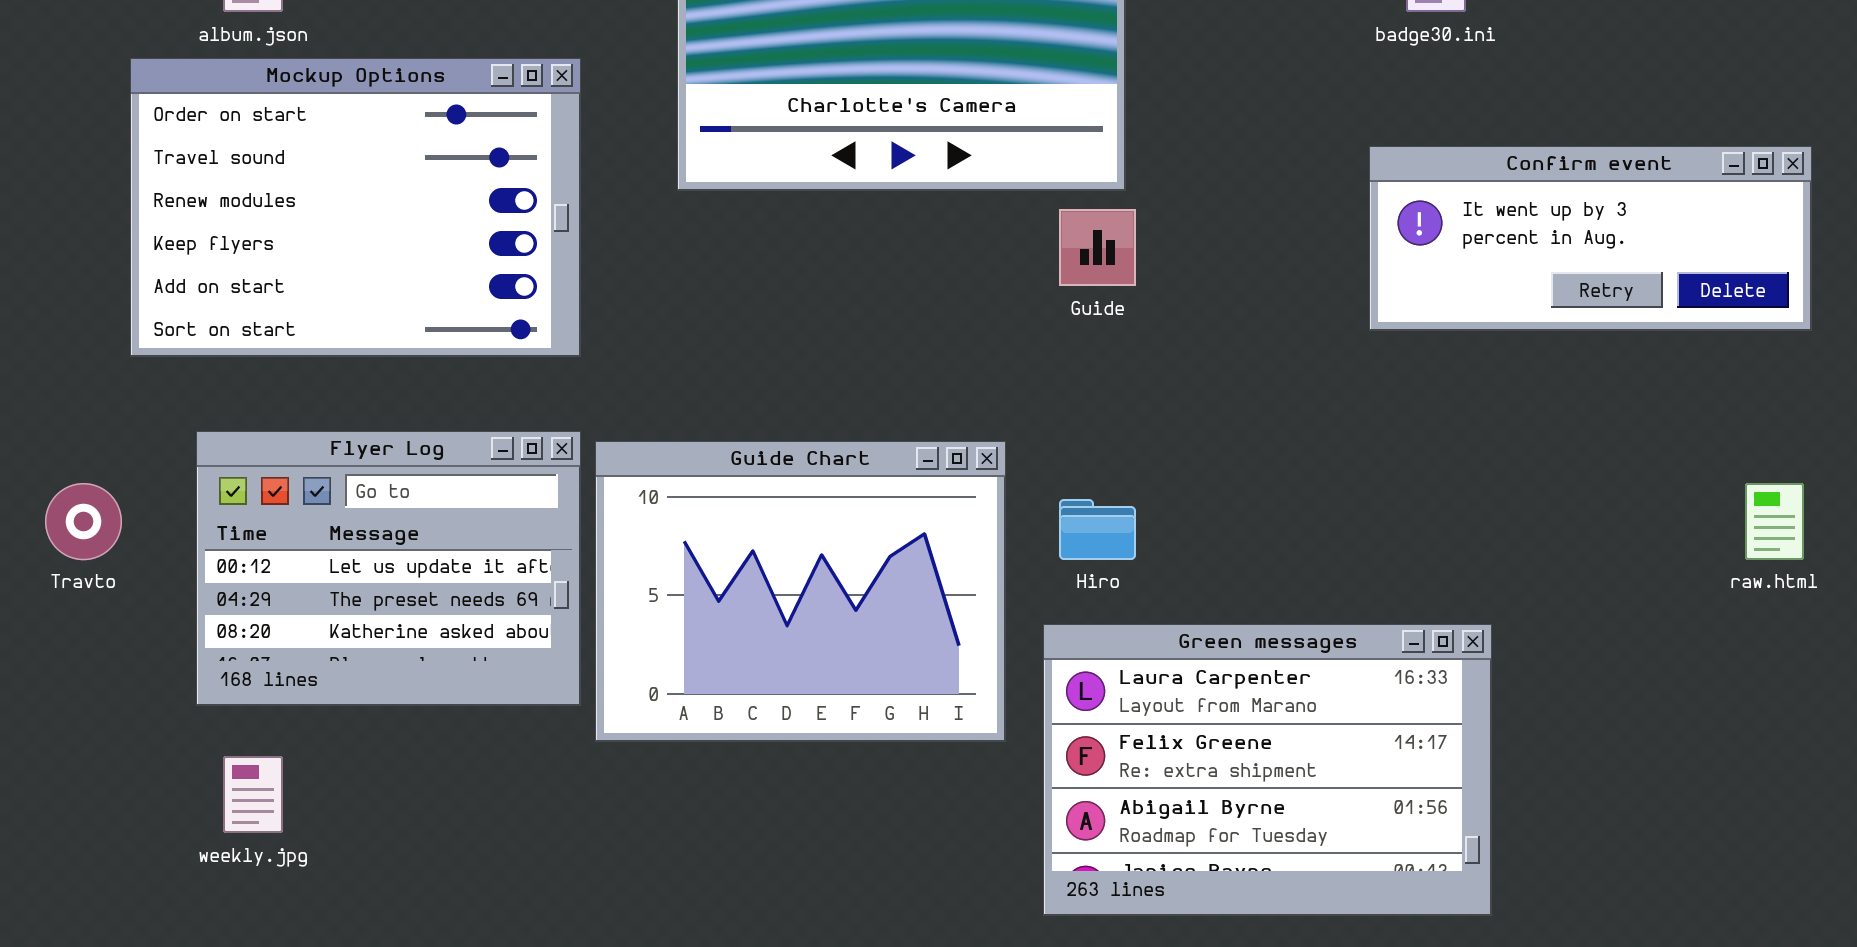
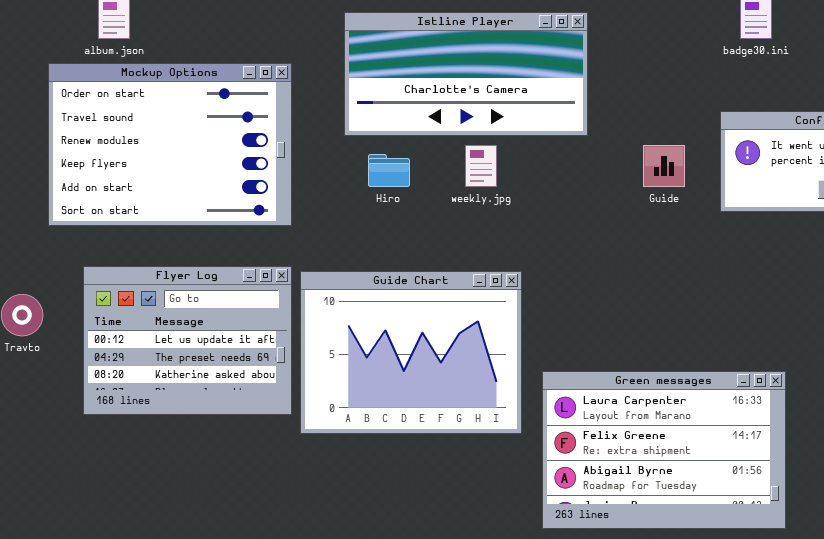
Guide: [1059,209,1136,286] -> [643,145,685,187], moved
Hiro: [1059,499,1136,560] -> [368,154,410,187], moved
weekly.jpg: [223,756,283,833] -> [465,145,497,187], moved

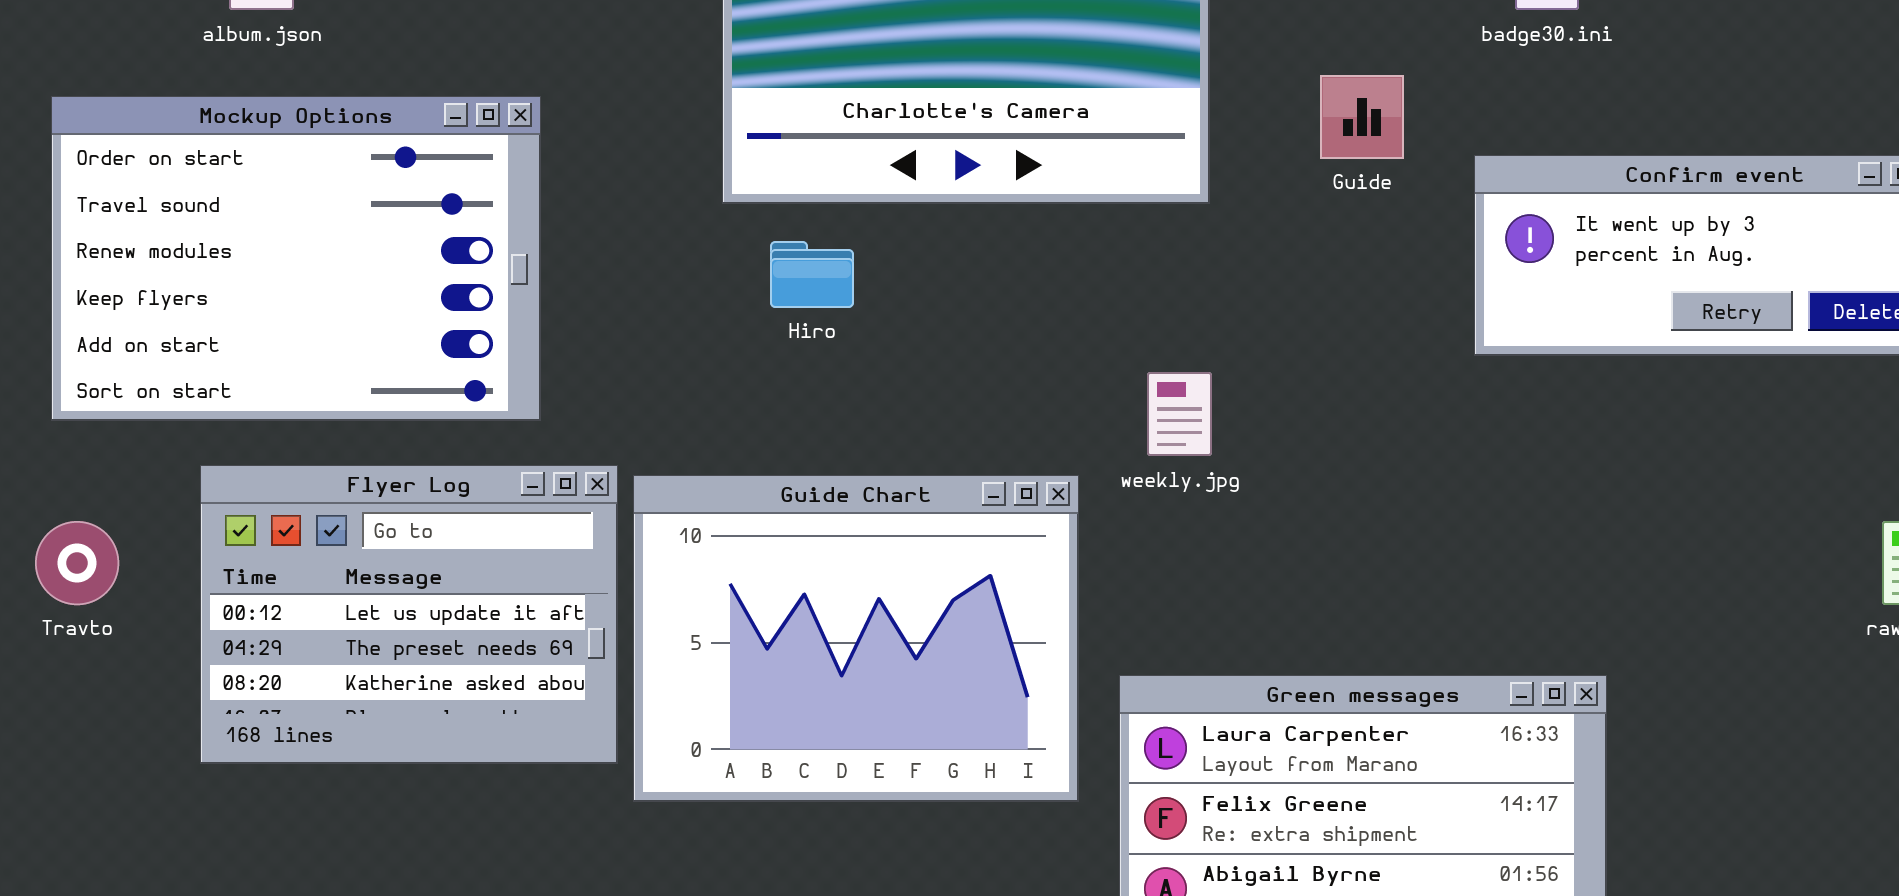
Mockup Options: [48,63,292,226] -> [51,96,541,421], moved
weekly.jpg: [465,145,497,187] -> [1147,372,1212,456], moved
Guide: [643,145,685,187] -> [1320,75,1404,159], moved

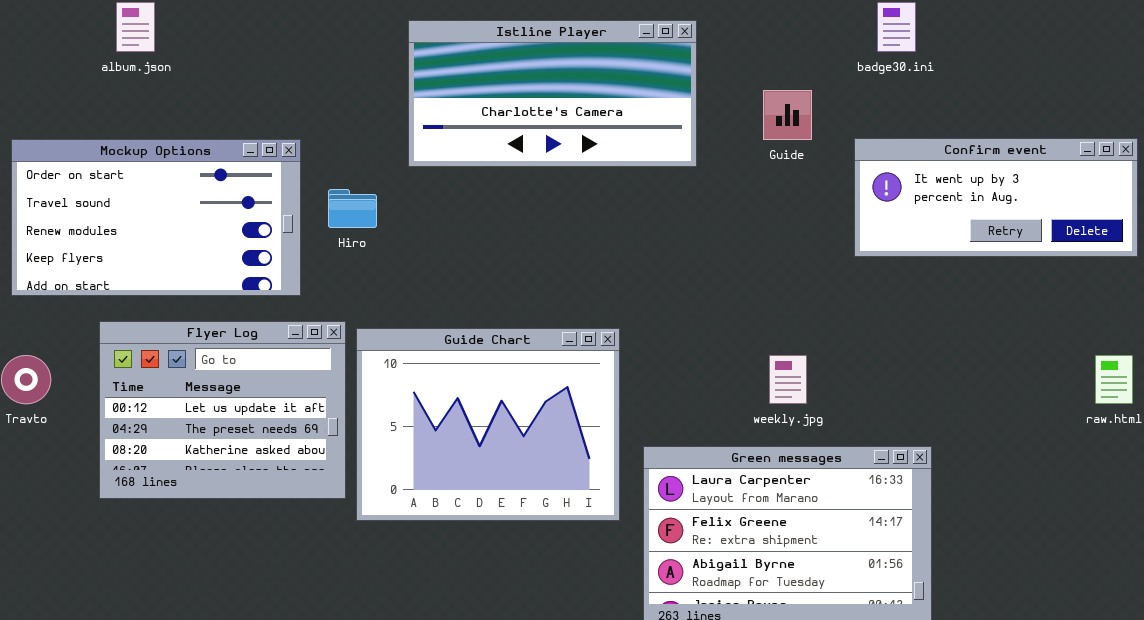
Mockup Options: [51,96,541,421] -> [11,139,301,296], resized
Hiro: [770,241,854,308] -> [328,189,377,228], moved
weekly.jpg: [1147,372,1212,456] -> [769,355,807,404], moved

